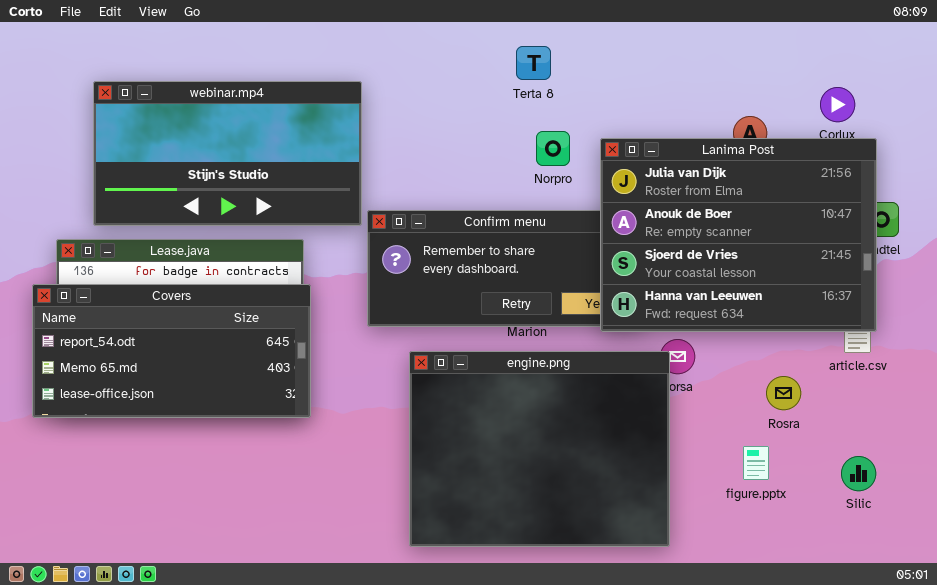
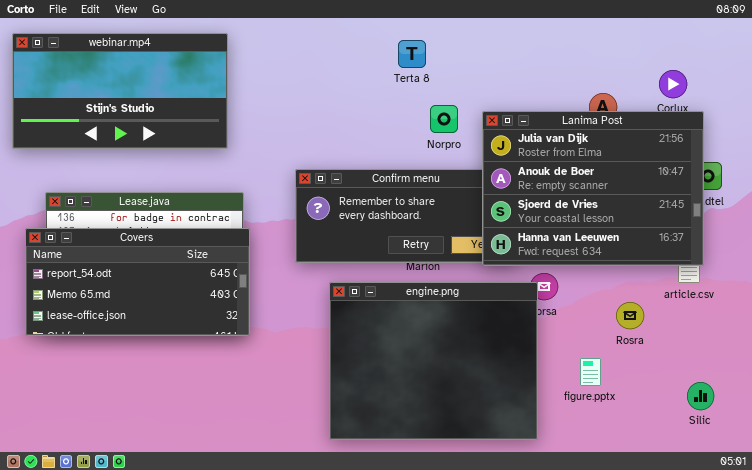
Terta 8: [516,46,551,80] -> [398,40,426,68], moved
webinar.mp4: [93,81,362,226] -> [12,33,228,149], moved
figure.pptx: [743,446,769,480] -> [580,358,601,386], moved
Silic: [841,456,876,491] -> [687,382,714,410], moved

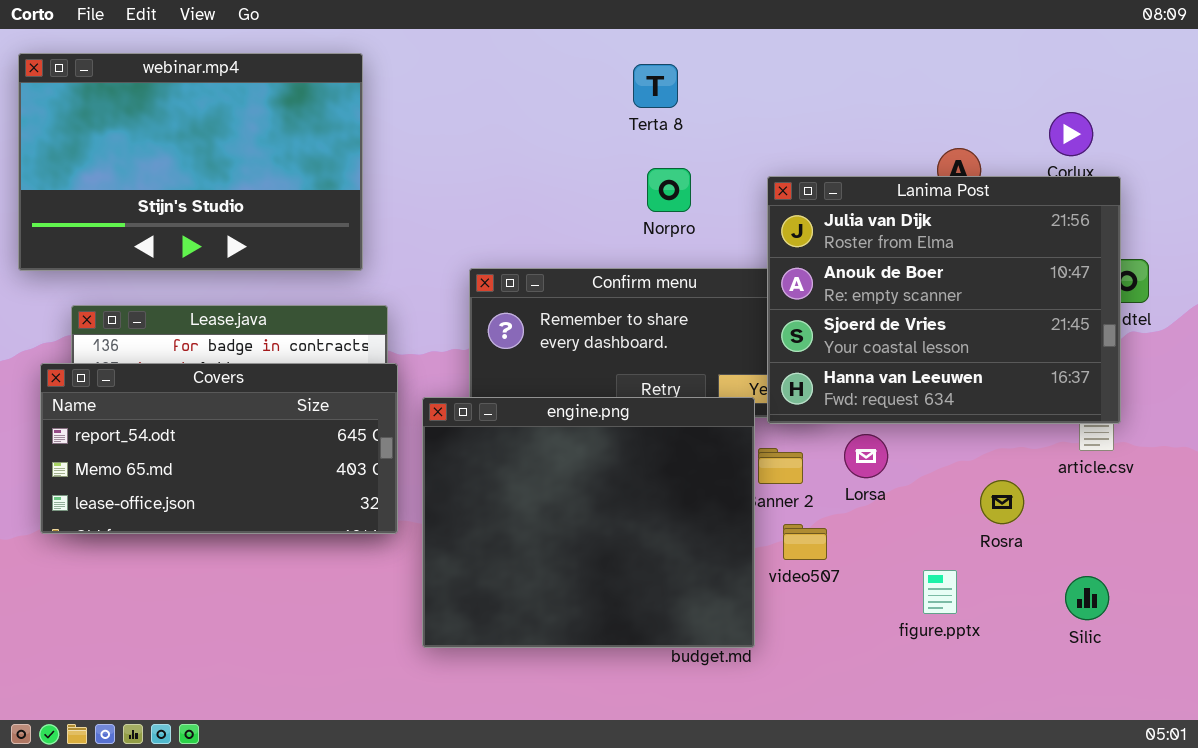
webinar.mp4: [12,33,228,149] -> [18,53,363,271], resized
Norpro: [430,105,458,133] -> [647,168,691,212], moved
engine.png: [329,282,538,440] -> [422,397,755,648], moved
Silic: [687,382,714,410] -> [1065,576,1109,620], moved

